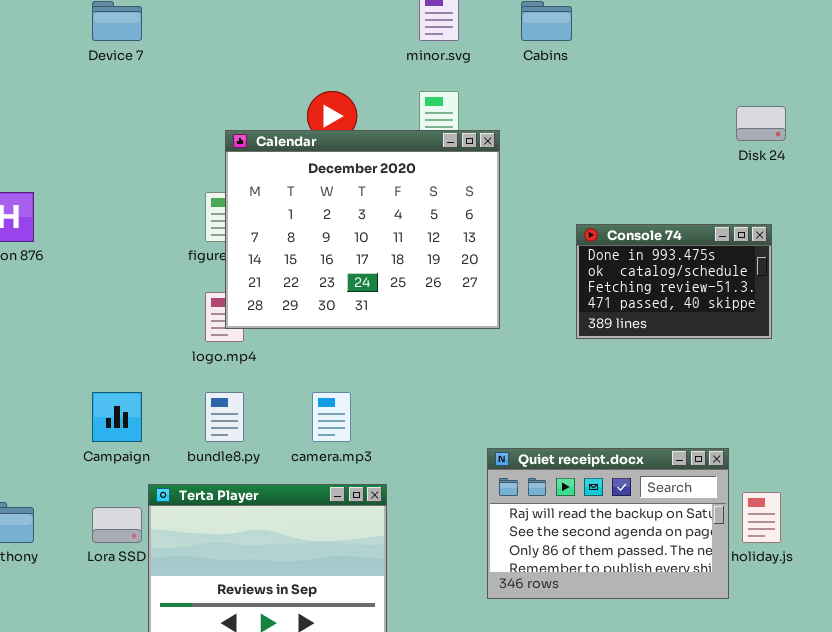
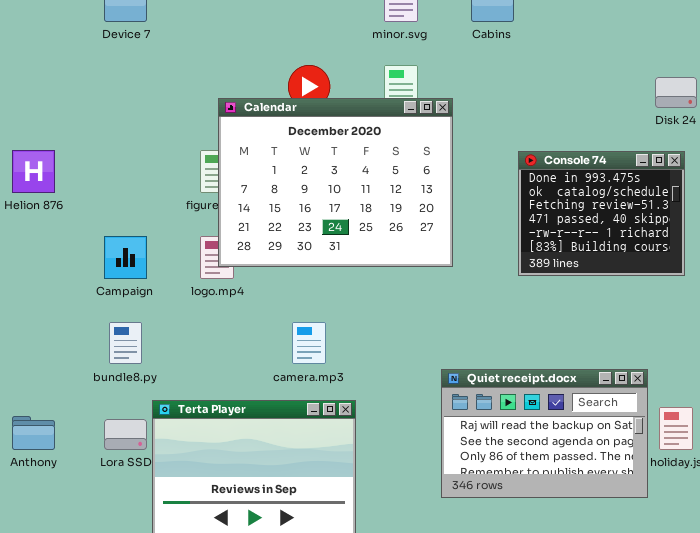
Console 74: [576,224,772,339] -> [518,151,685,276], resized
Campaign: [92,392,142,442] -> [104,236,147,279], moved
bundle8.py: [205,392,244,442] -> [109,322,142,364], moved

